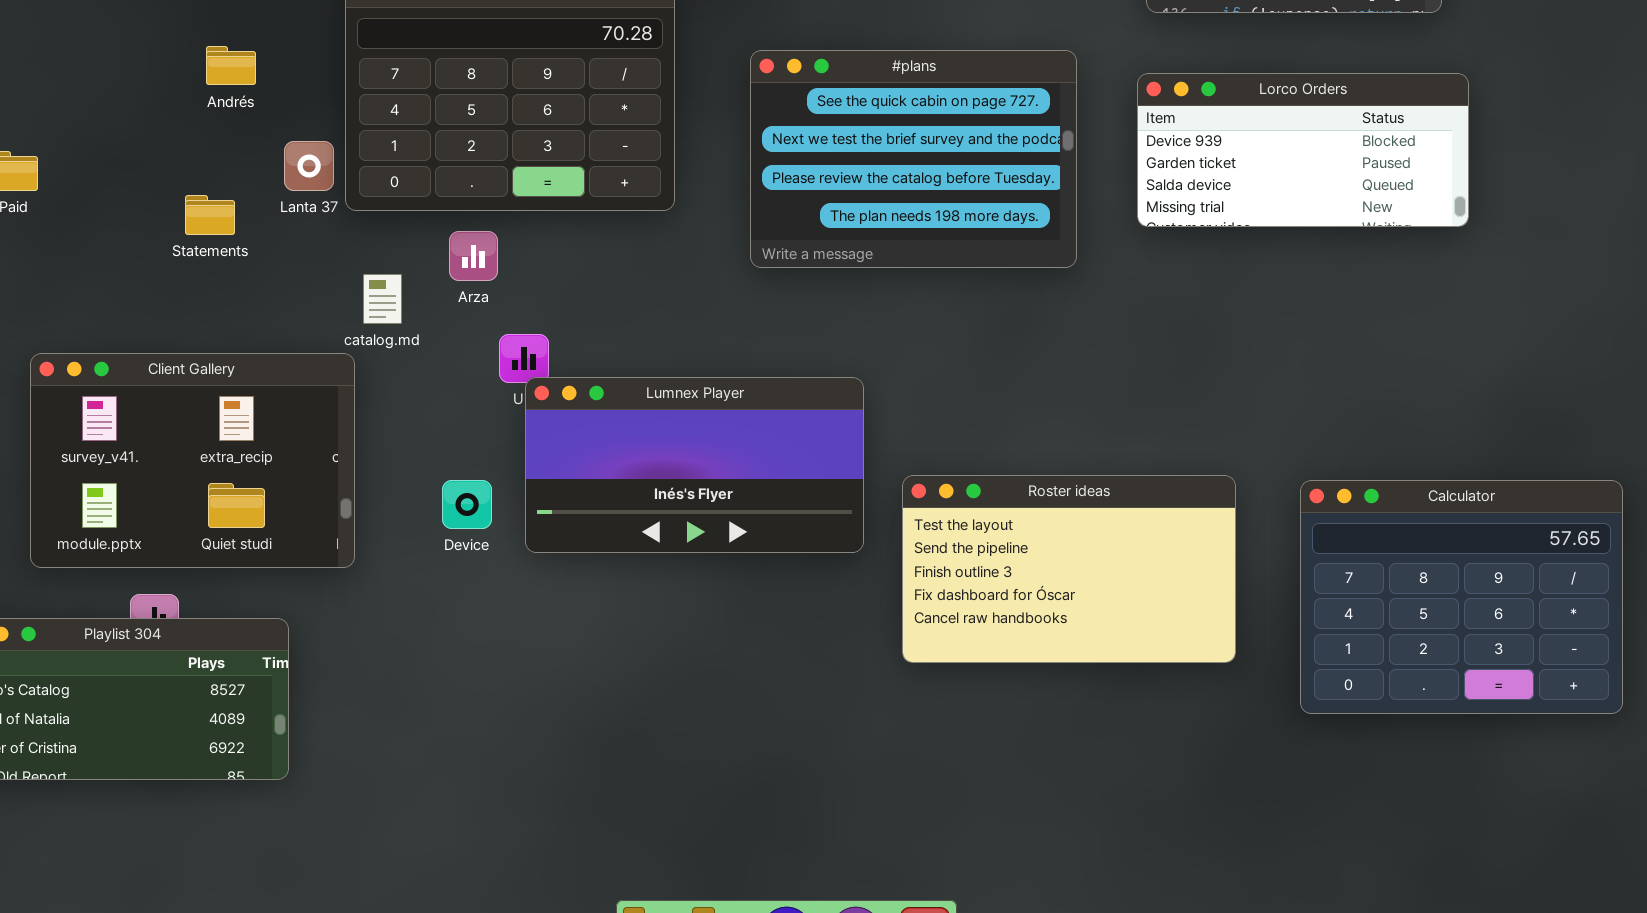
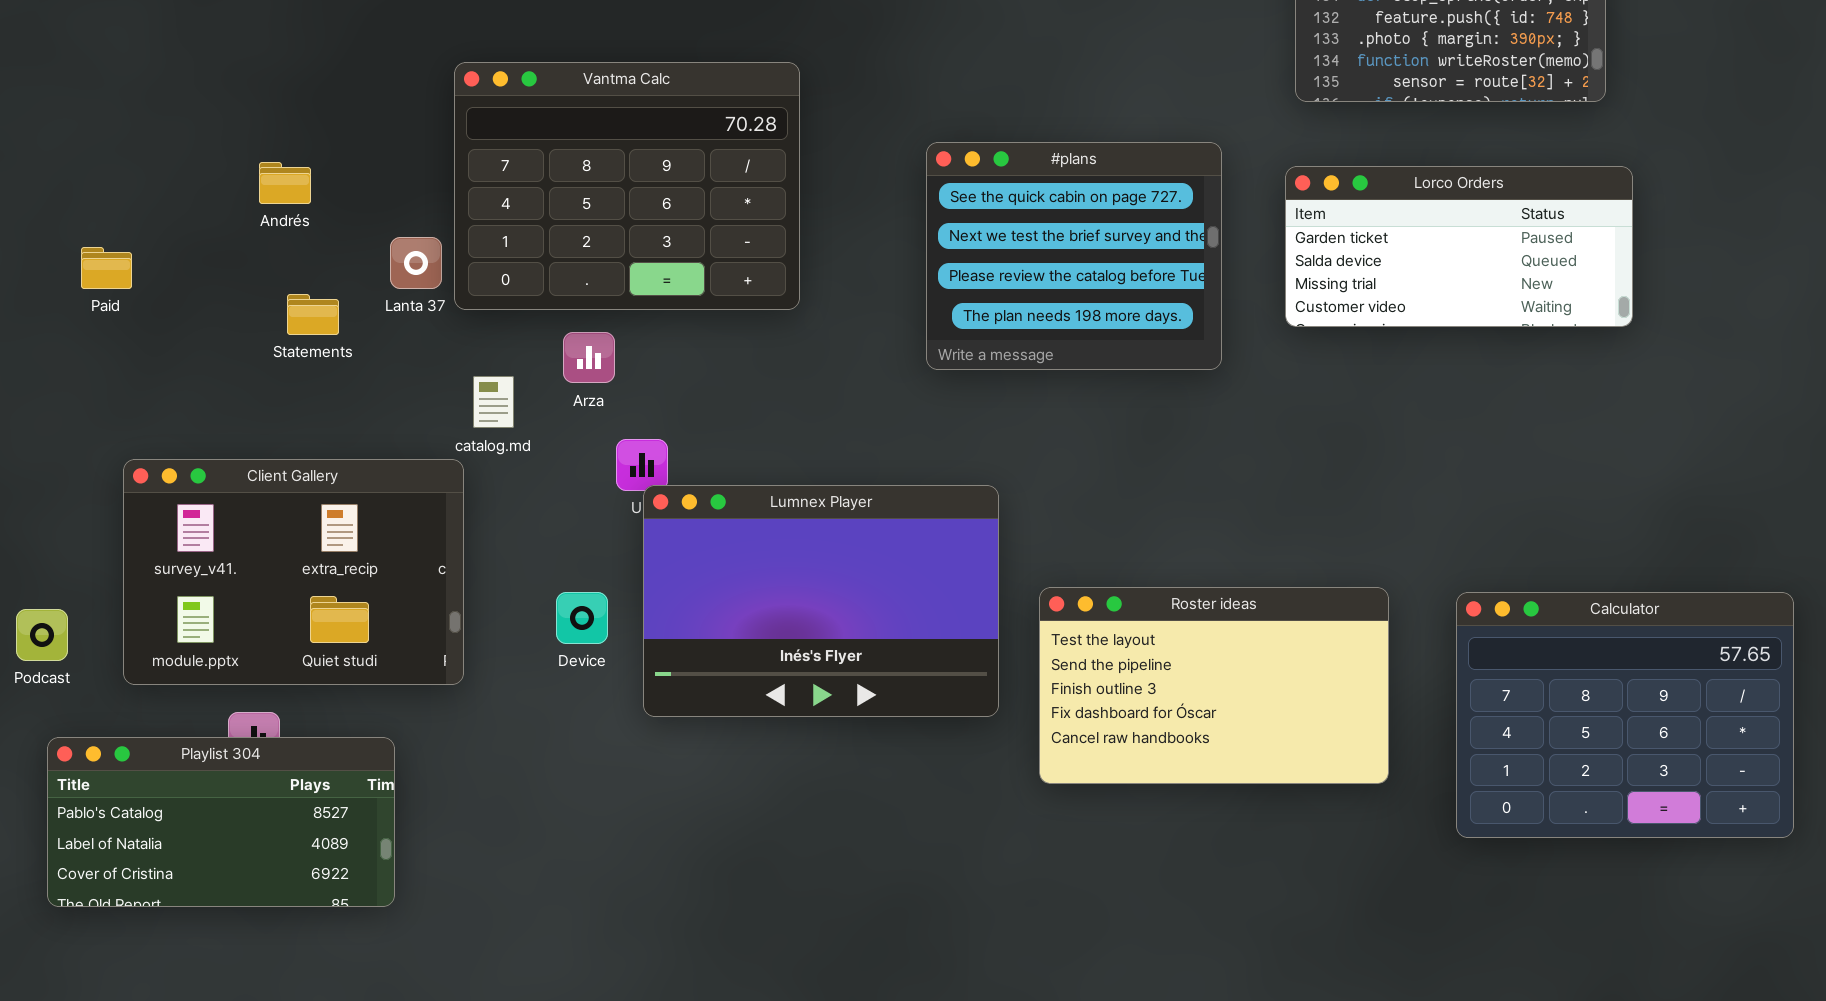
Andrés: [206,46,256,85] -> [259,162,311,204], moved
#plans: [750,50,1077,268] -> [926,142,1222,370], resized
Lorco Orders: [1137,73,1469,227] -> [1285,166,1633,327], scrolled down 1 row
Lumnex Player: [525,377,864,553] -> [643,485,999,717], resized

